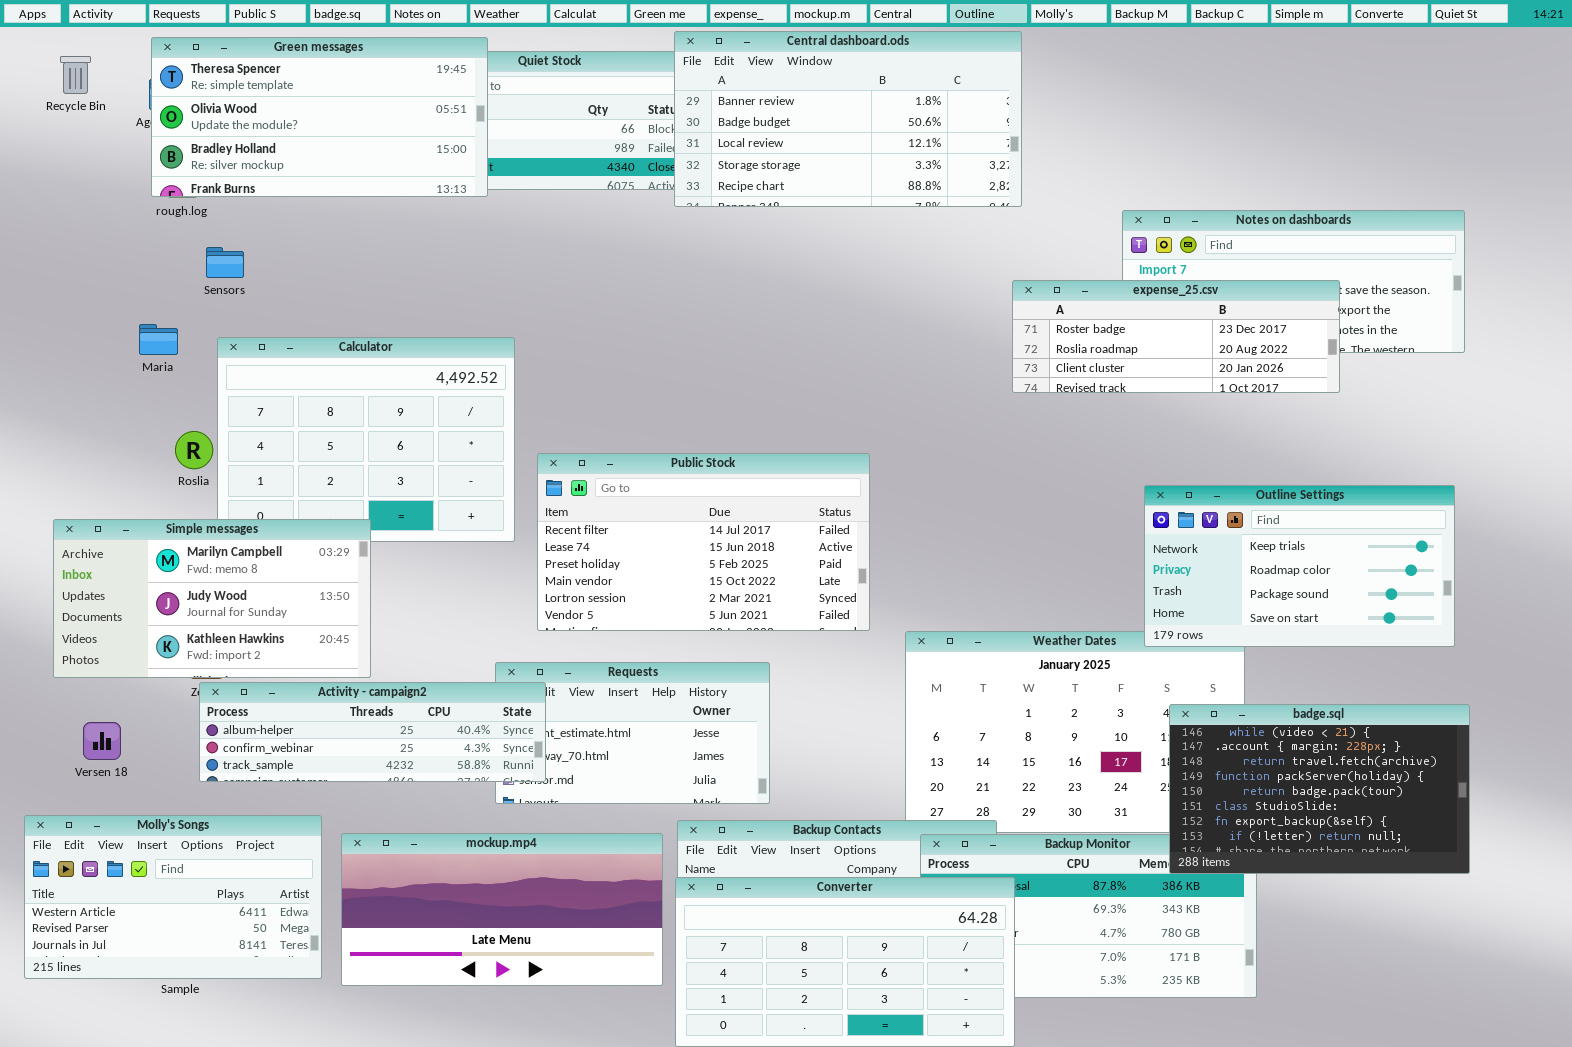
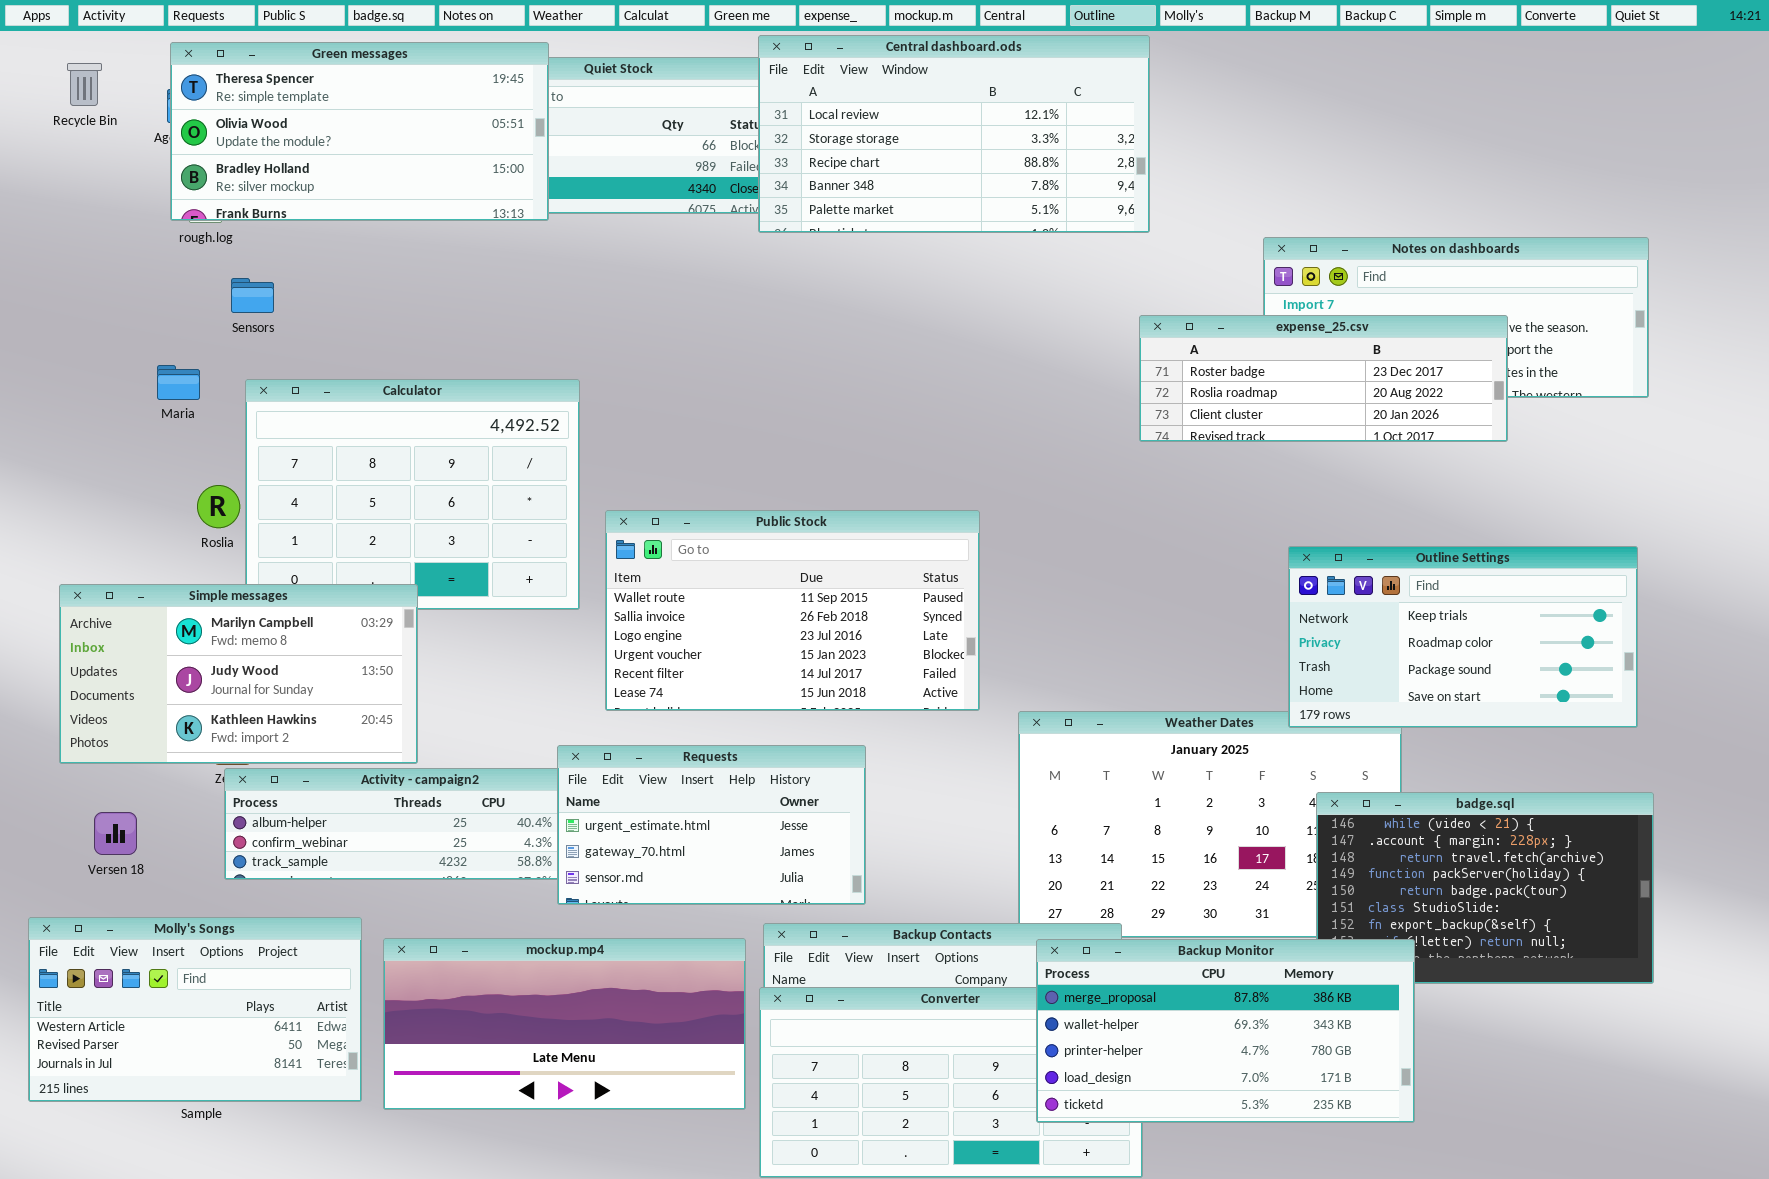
Central dashboard.ods: [674,31,1022,207] -> [758,35,1150,233], scrolled down 2 rows
Public Stock: [537,453,870,631] -> [605,510,980,711], scrolled up 4 rows
Requests: [495,662,770,804] -> [557,745,866,905], raised
Backup Monitor: [920,834,1257,998] -> [1036,939,1415,1123], raised

